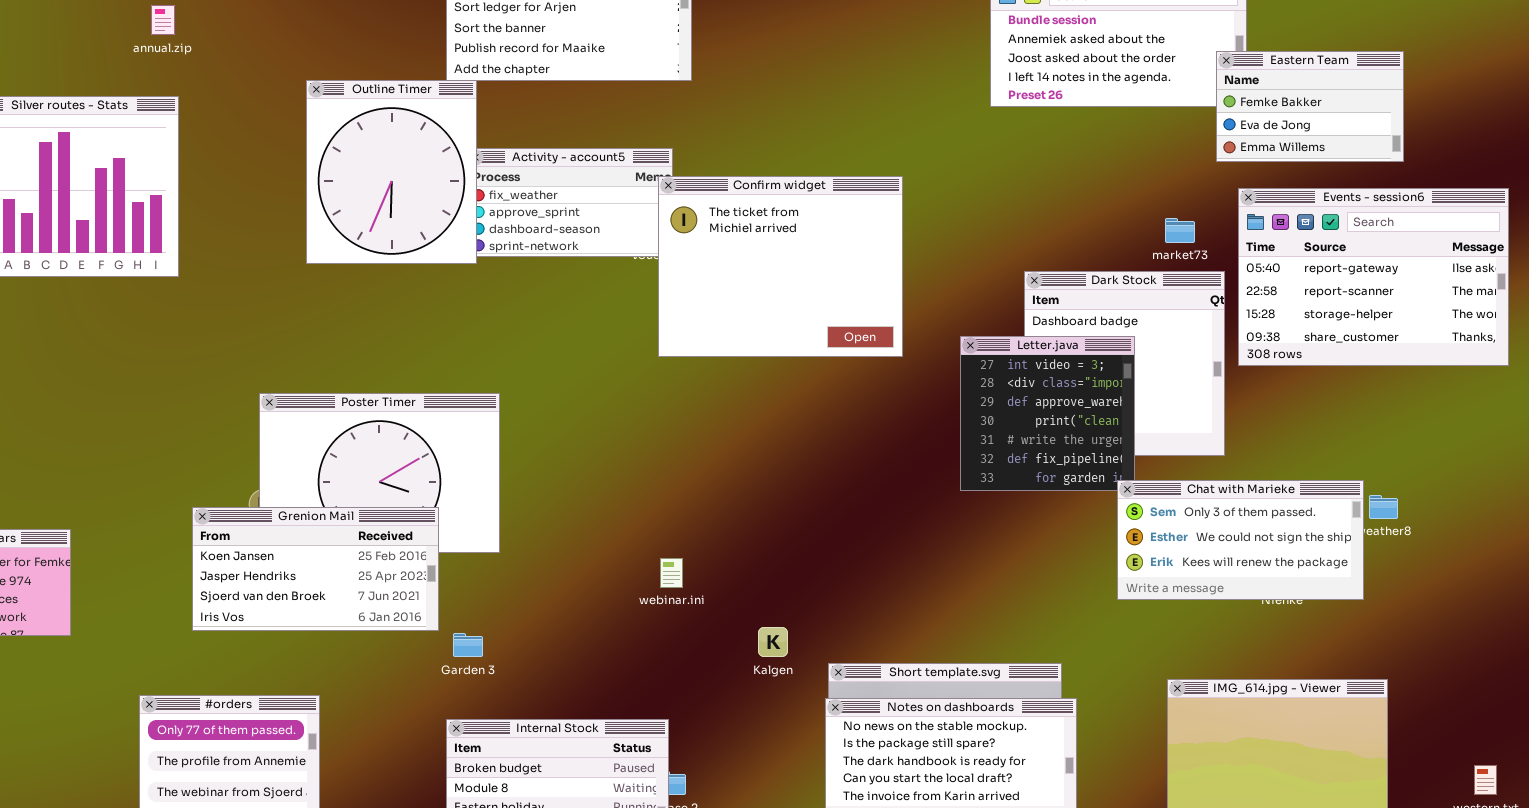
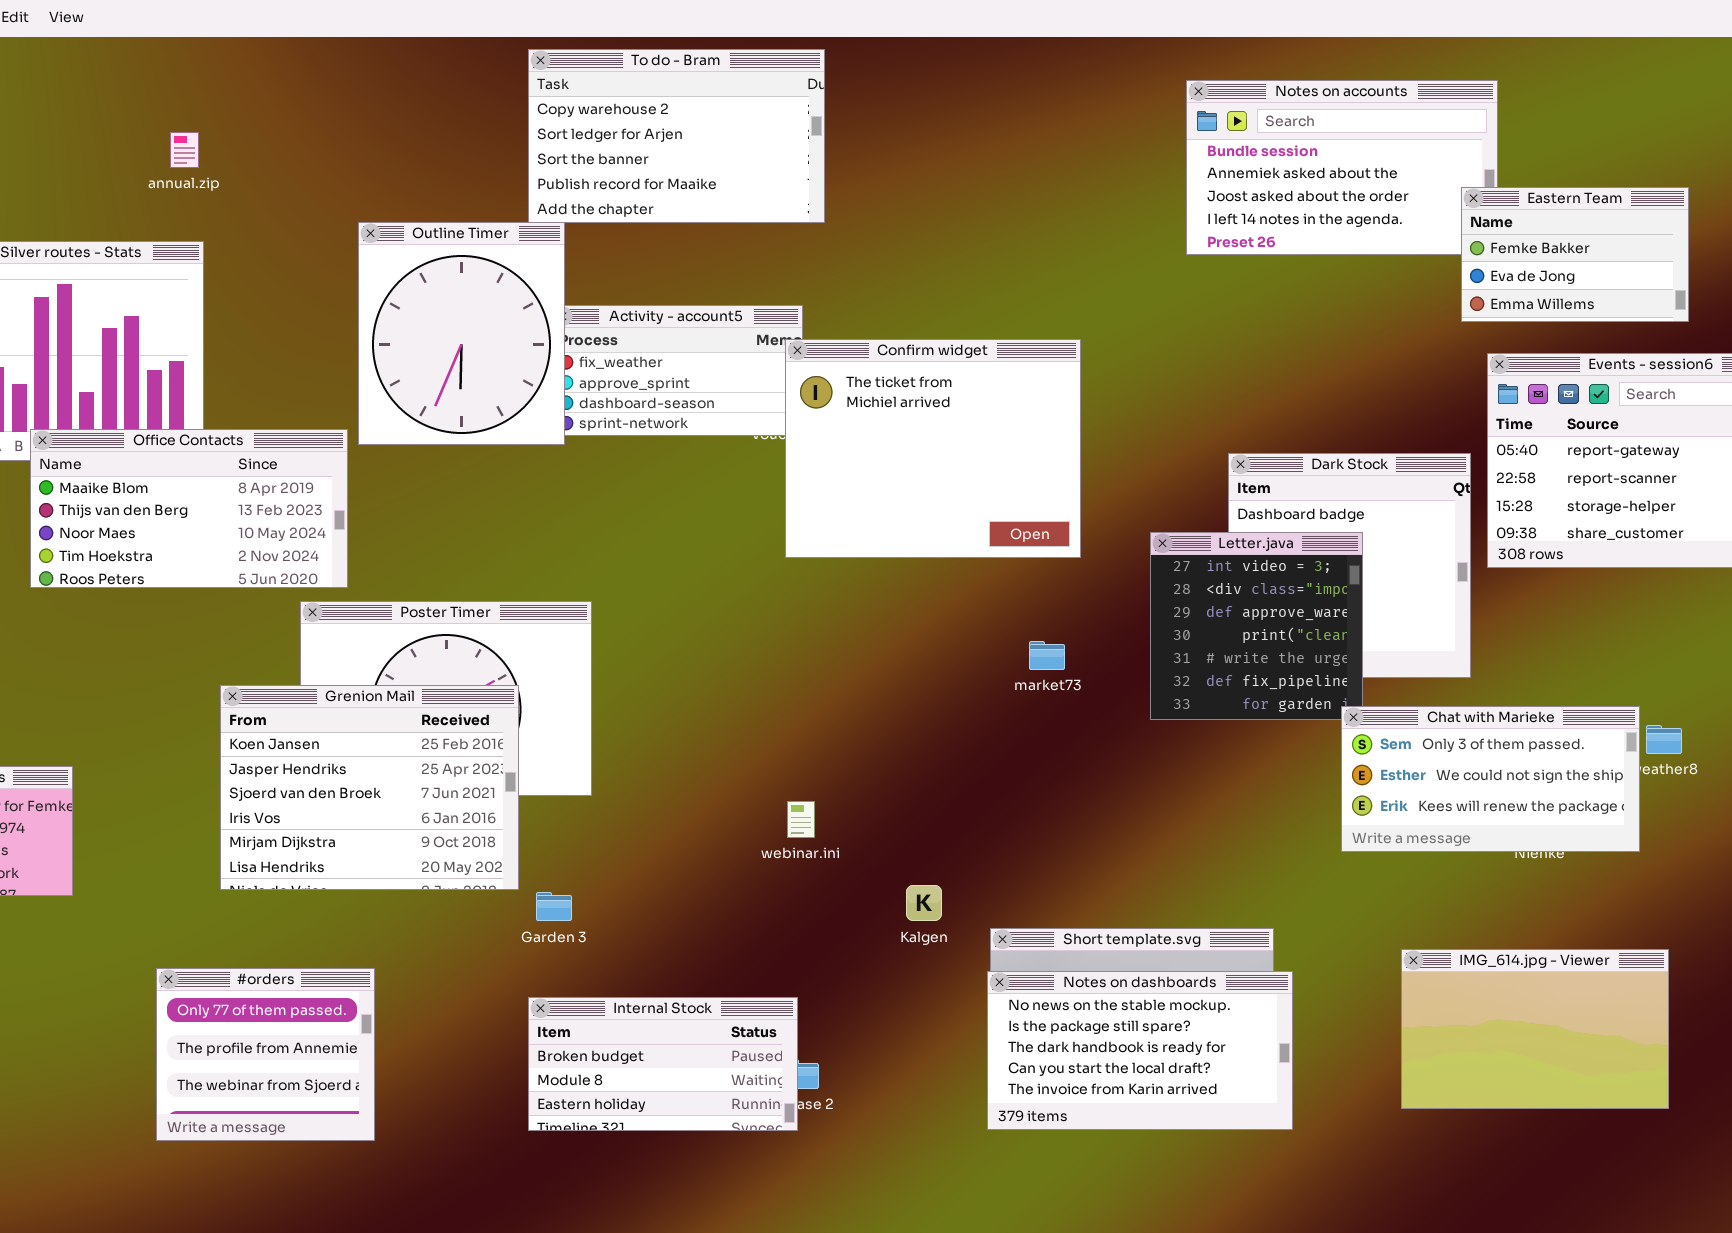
market73: [1165,218,1195,243] -> [1029,641,1065,670], moved
Office Contacts: none -> [30,429,348,588], opened
Grenion Mail: [192,507,439,631] -> [220,685,519,890], resized

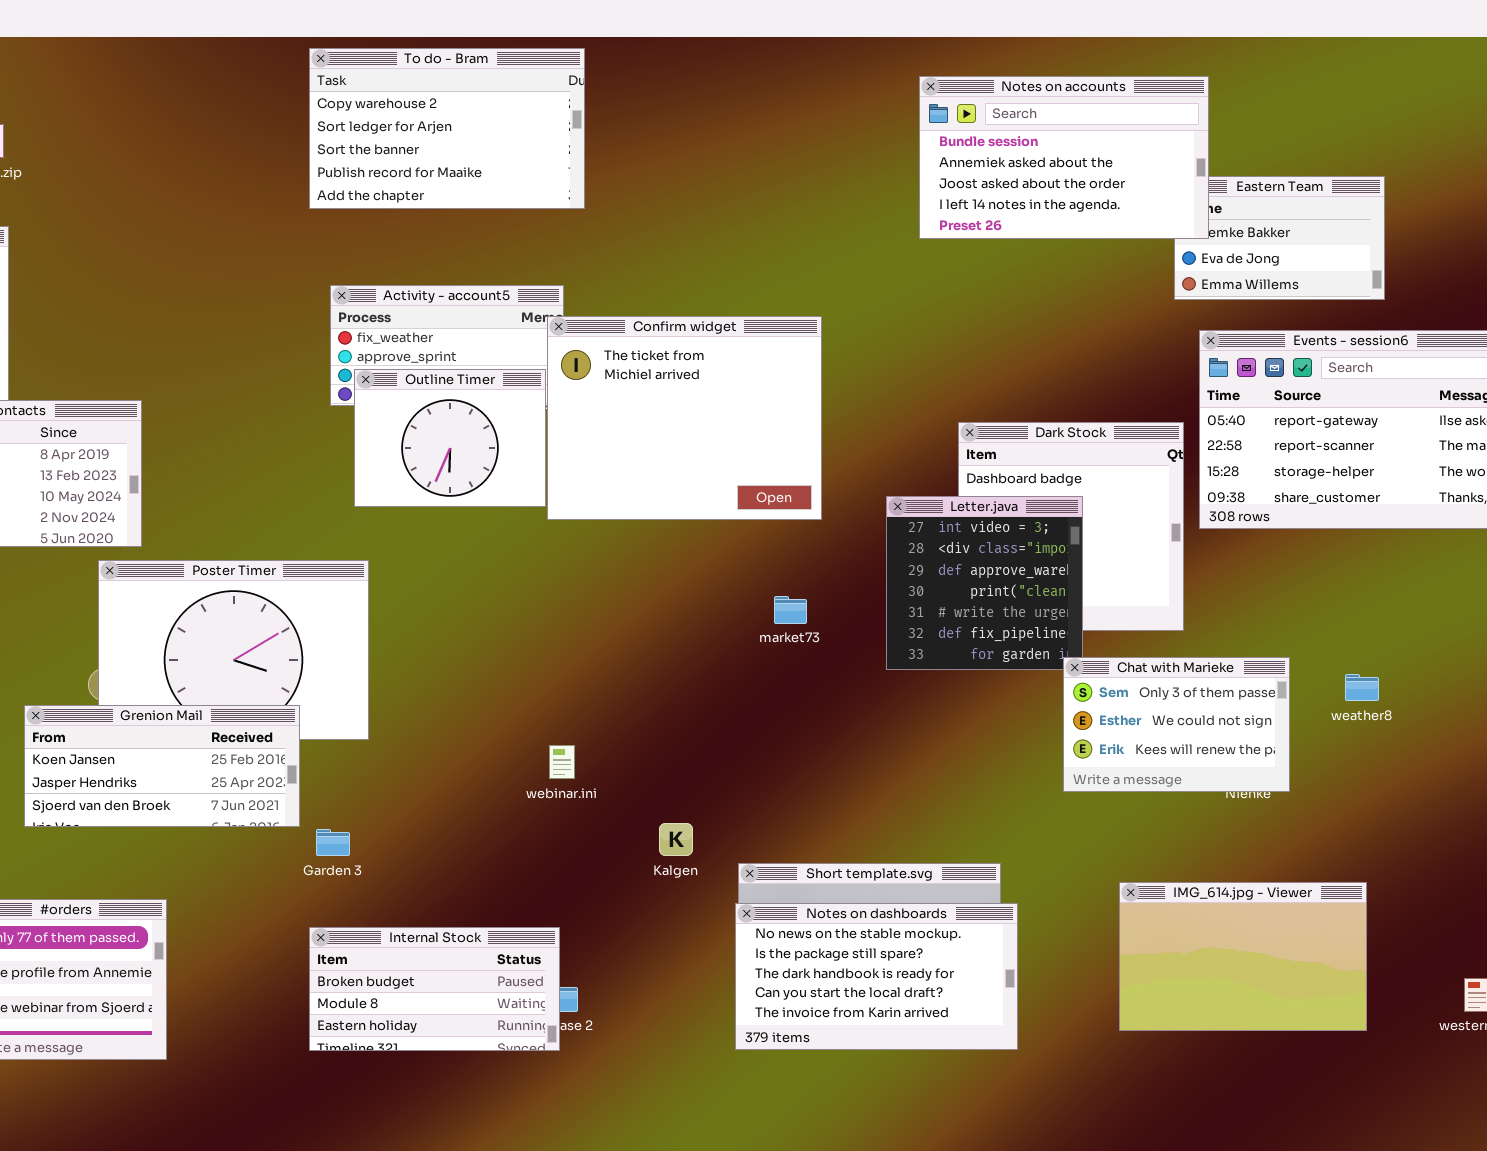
Notes on accounts: [1186,80,1498,255] -> [919,76,1209,239], raised
Outline Timer: [358,222,565,445] -> [354,369,546,507], moved, resized
Grenion Mail: [220,685,519,890] -> [24,705,300,827], resized
Chat with Marieke: [1341,706,1640,852] -> [1063,657,1290,792], resized

